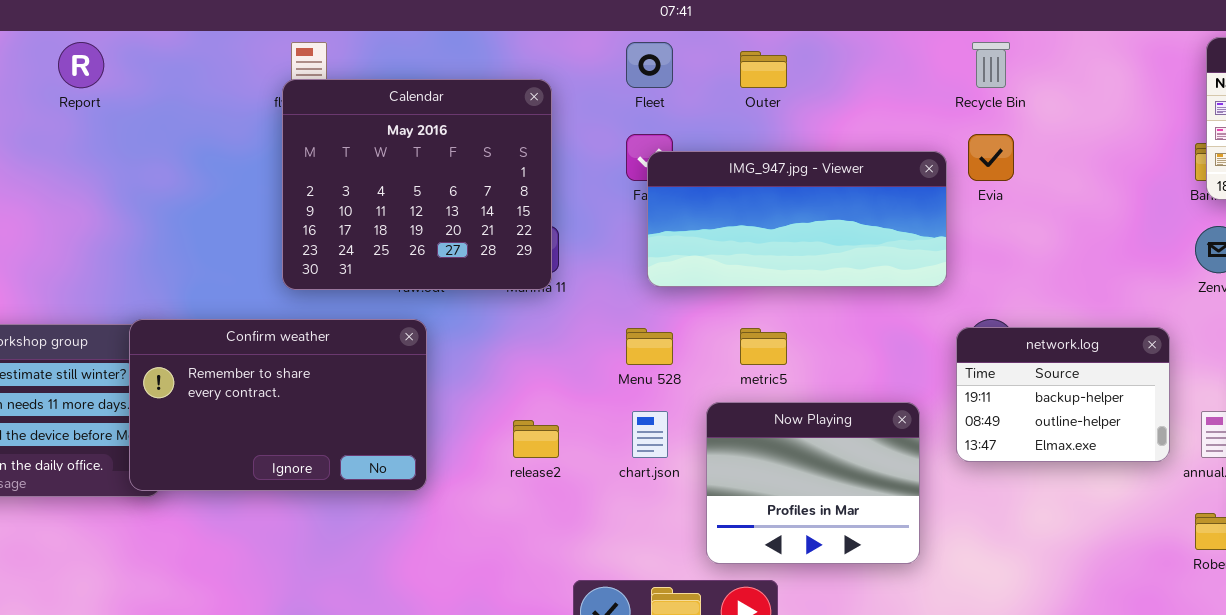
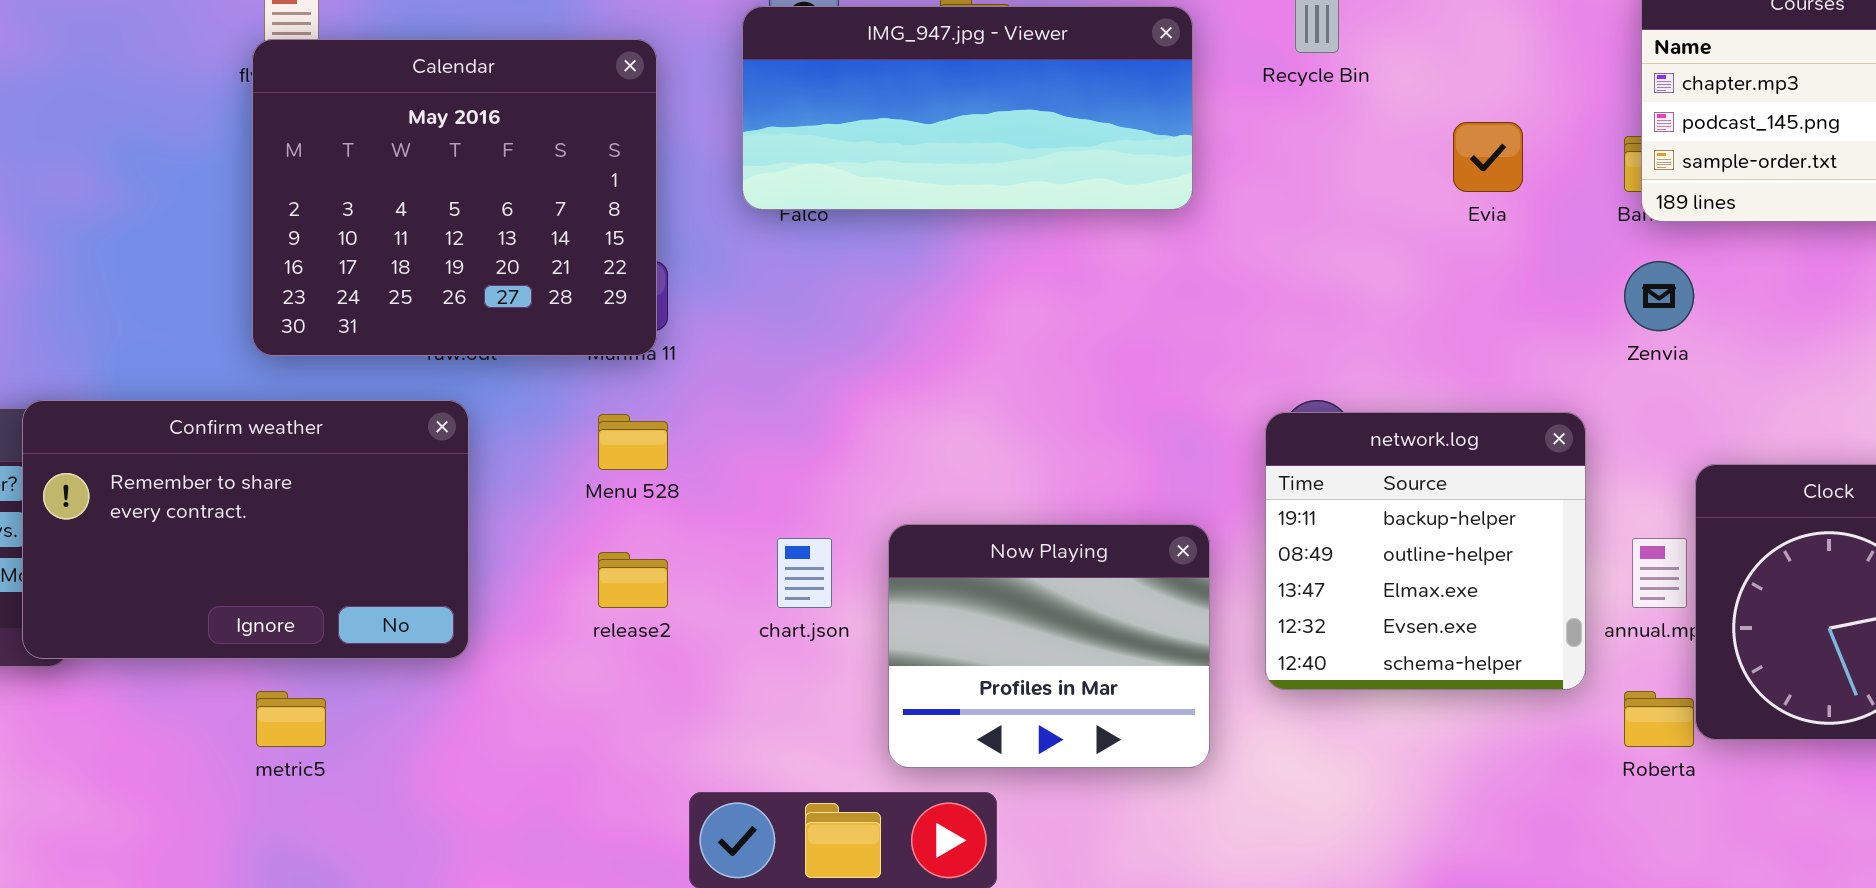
Evia: [968,134,1014,181] -> [1453,122,1523,192], moved
IMG_947.jpg - Viewer: [647,151,947,287] -> [742,6,1193,210], moved
network.log: [956,327,1170,462] -> [1265,412,1586,690], resized
Menu 528: [626,328,673,365] -> [598,414,668,470], moved
metric5: [740,328,787,365] -> [256,691,326,747], moved

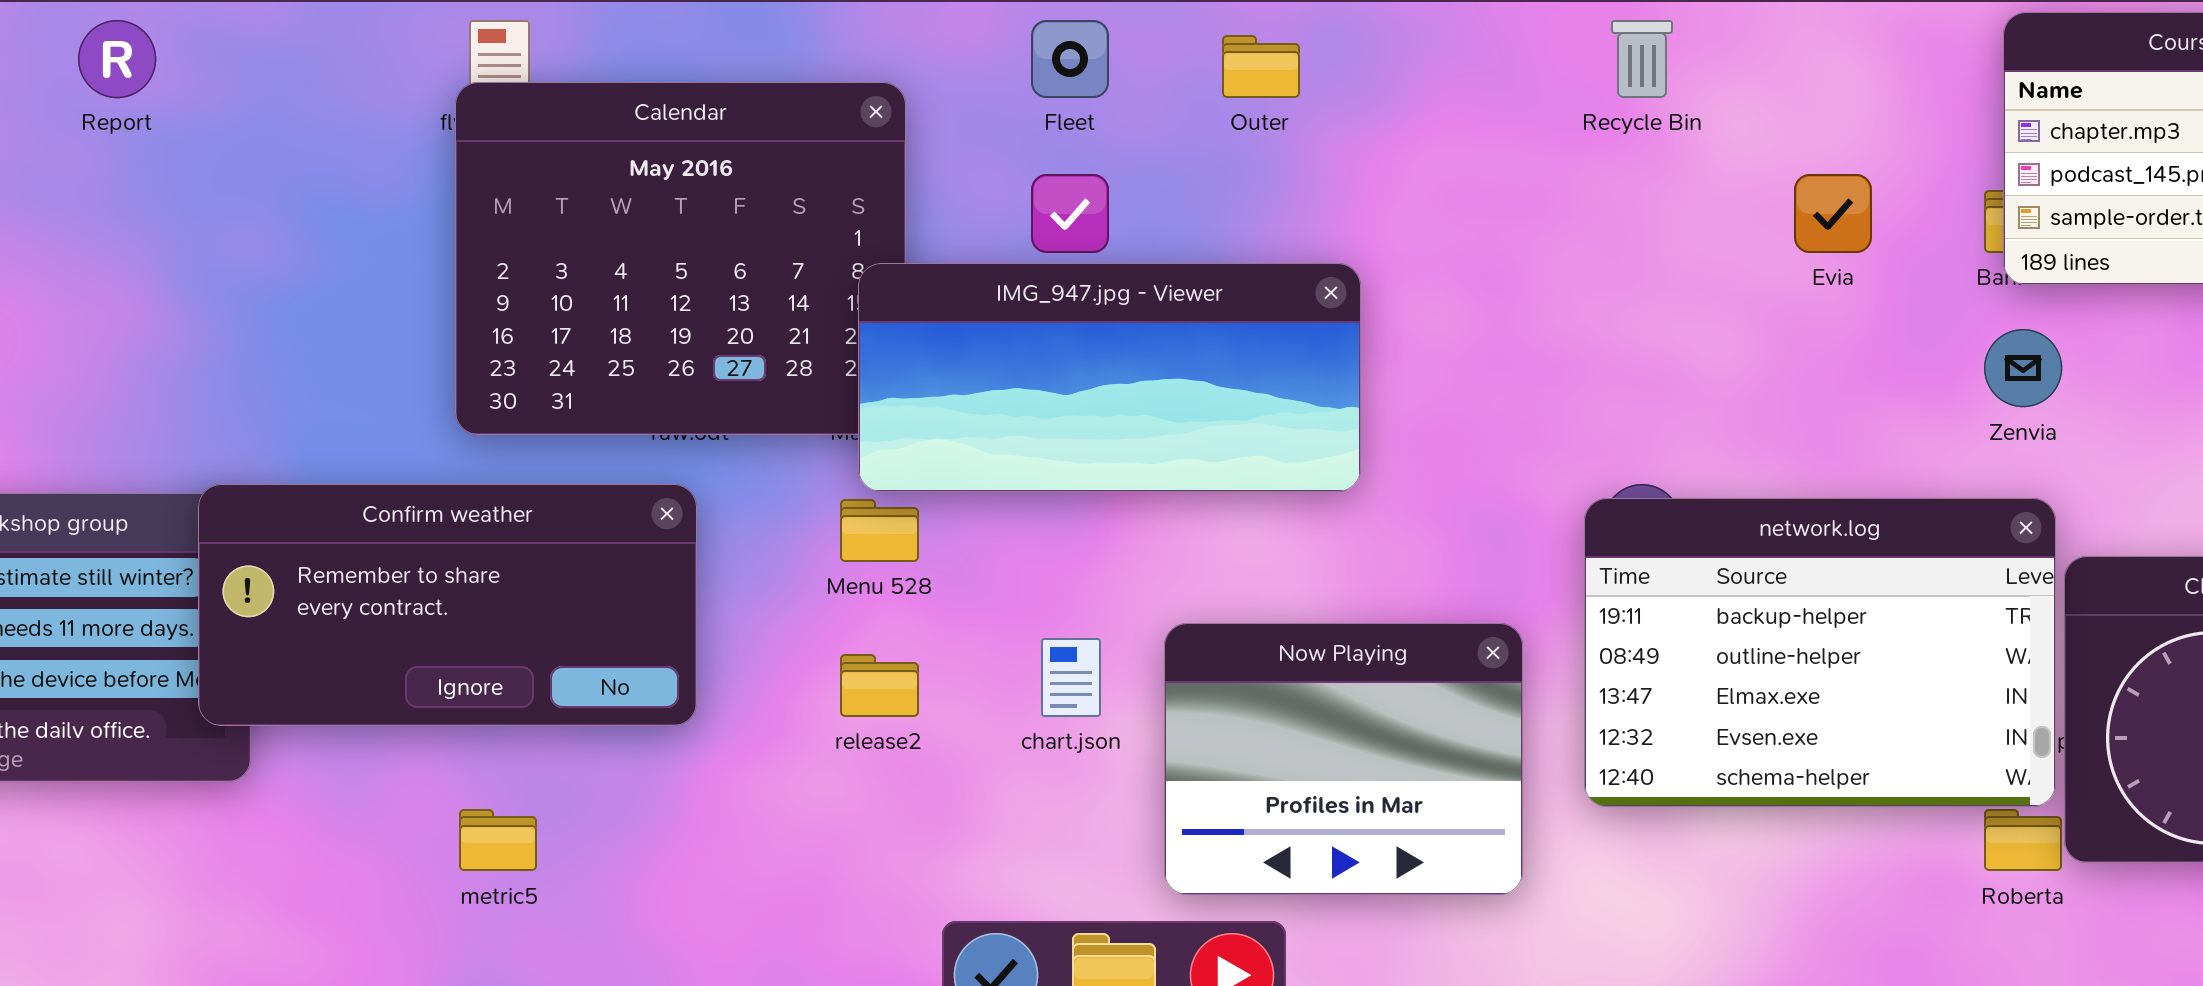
IMG_947.jpg - Viewer: [742,6,1193,210] -> [858,263,1361,492], moved
Confirm weather: [22,400,469,659] -> [198,484,697,726], resized
network.log: [1265,412,1586,690] -> [1584,498,2056,807], resized

